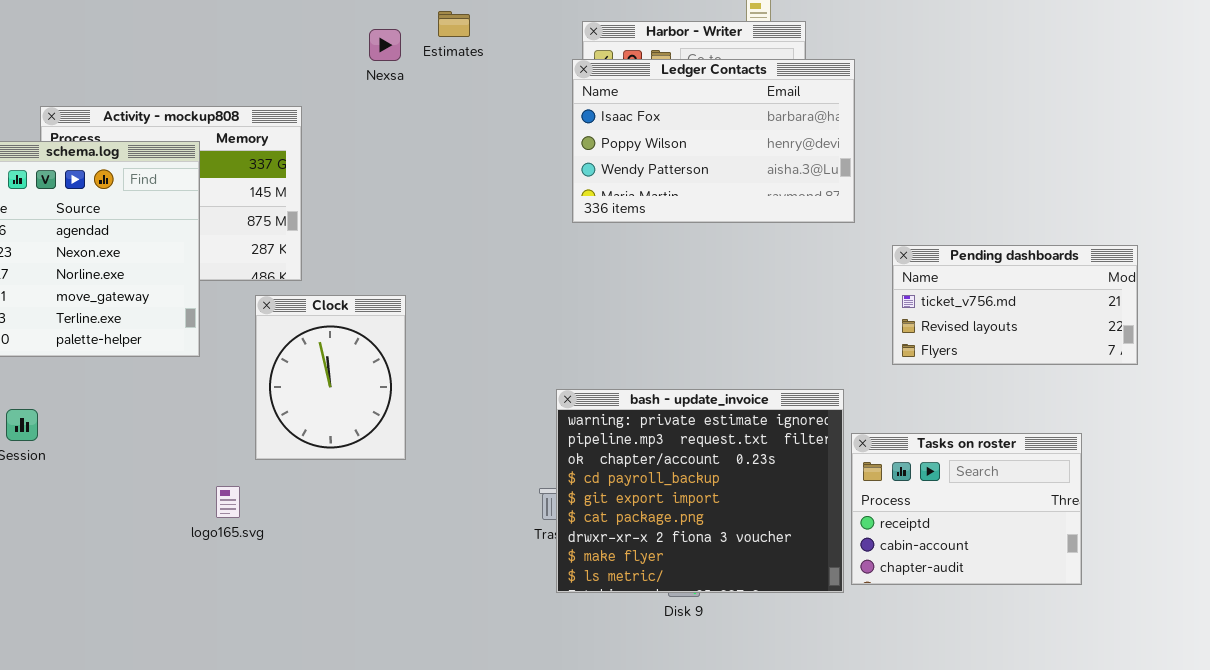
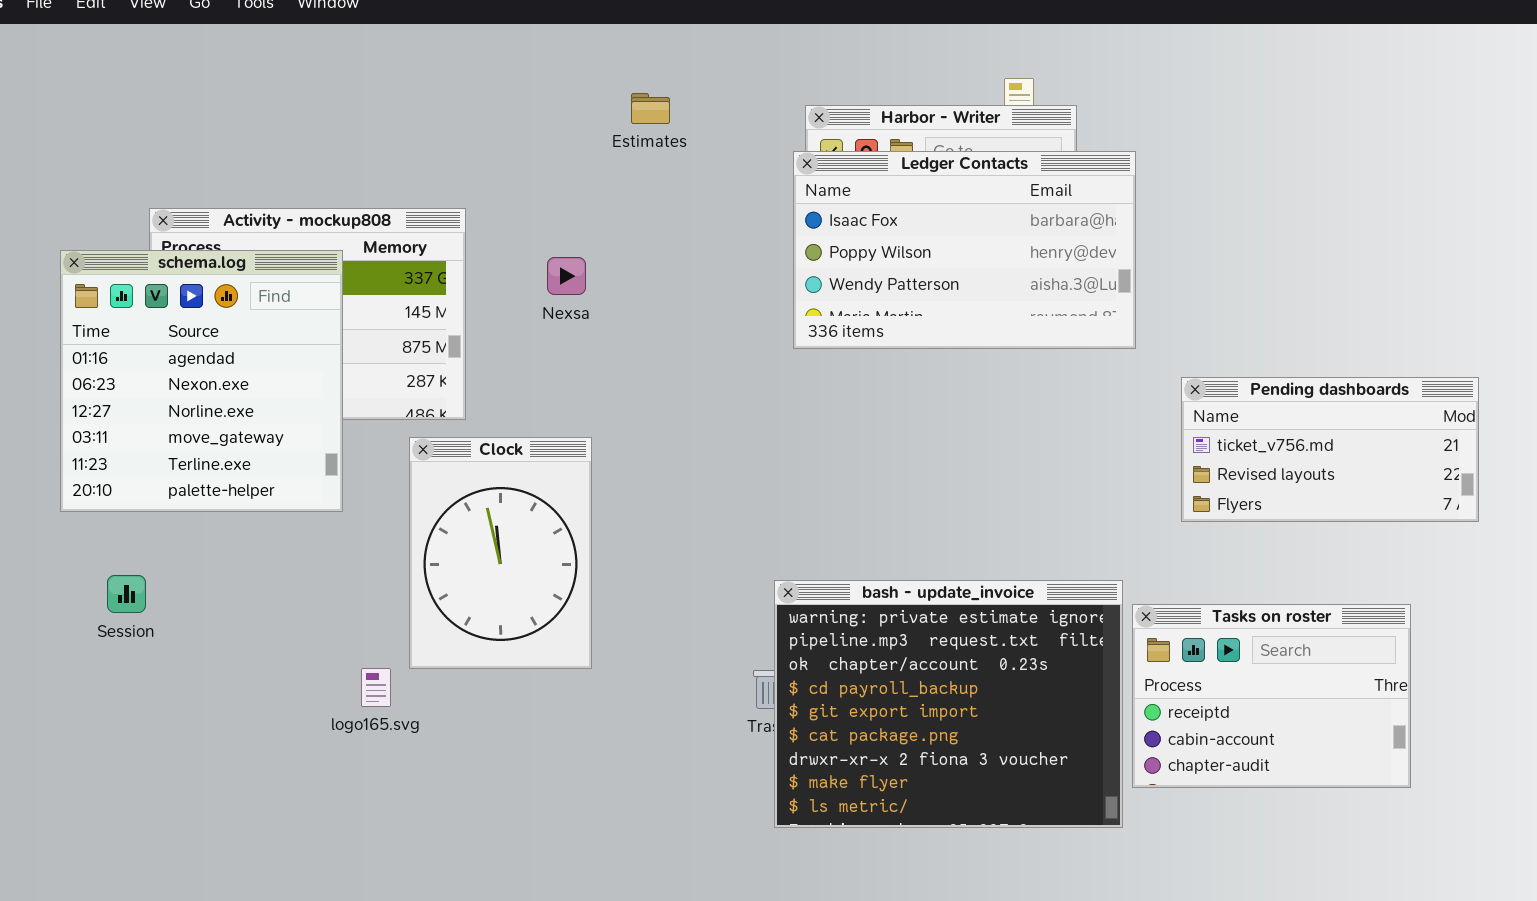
Nexsa: [369,29,401,61] -> [547,257,586,295], moved
Clock: [255,295,406,460] -> [409,437,592,669], resized
bash - update_invoice: [556,389,844,593] -> [774,580,1123,828], moved

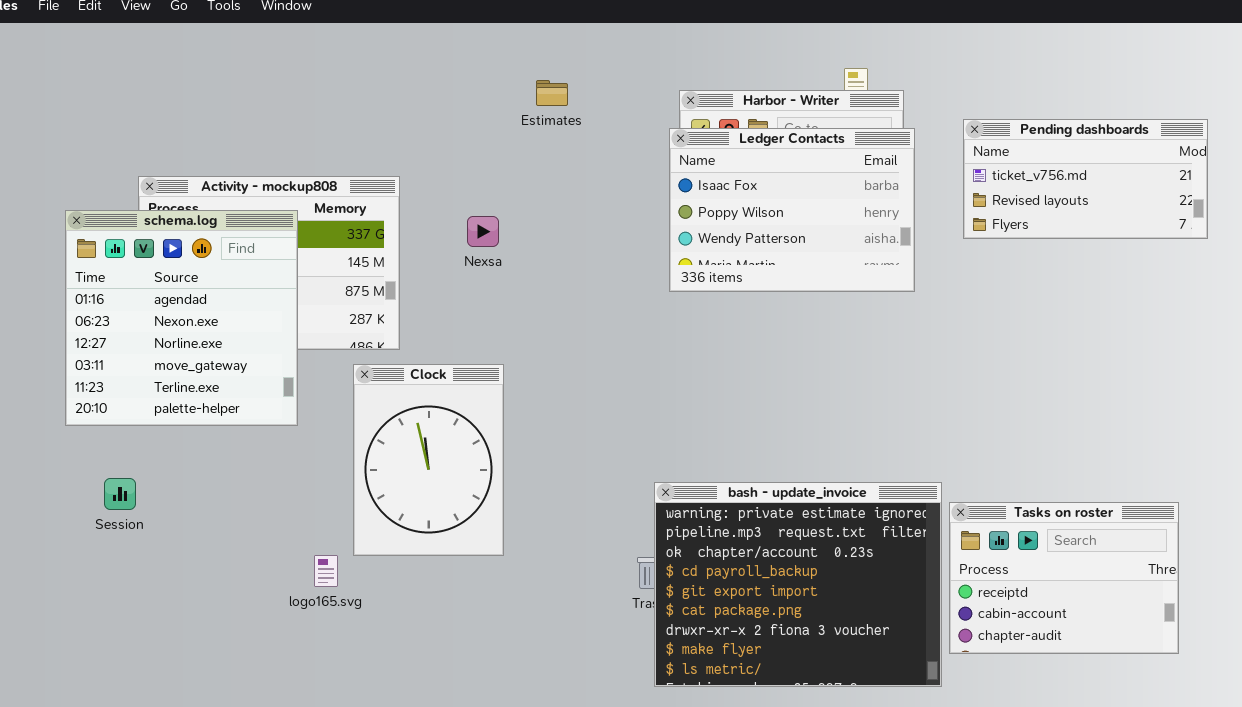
Ledger Contacts: [793,151,1136,349] -> [669,128,915,292], resized
Pending dashboards: [1181,377,1479,522] -> [963,119,1208,239], moved

